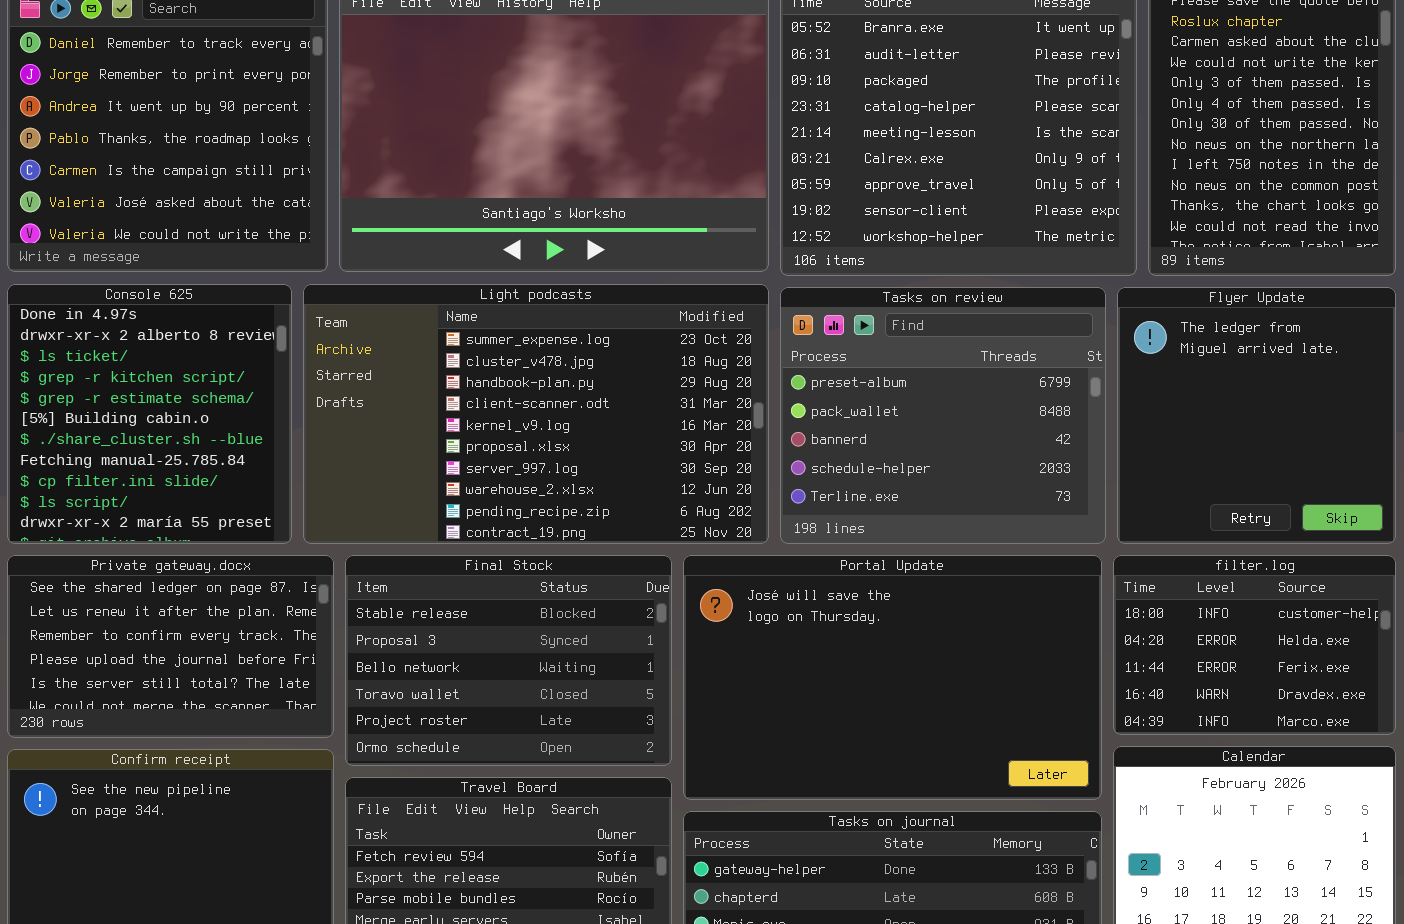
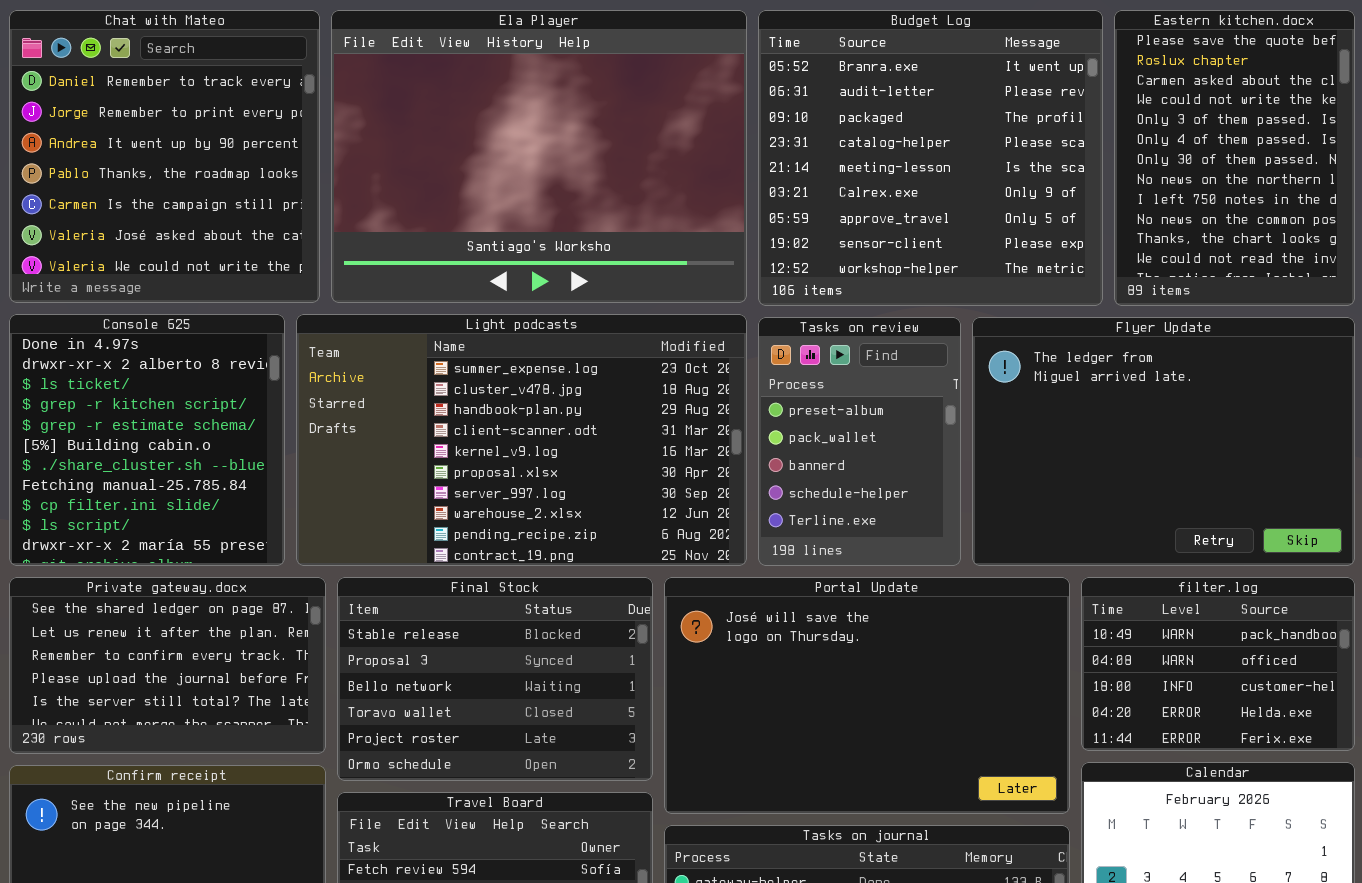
Tasks on review: [780,287,1106,544] -> [758,317,961,566], resized
Flyer Update: [1117,287,1396,544] -> [972,317,1355,566], resized
filter.log: [1113,555,1396,735] -> [1081,577,1355,751], scrolled up 2 rows

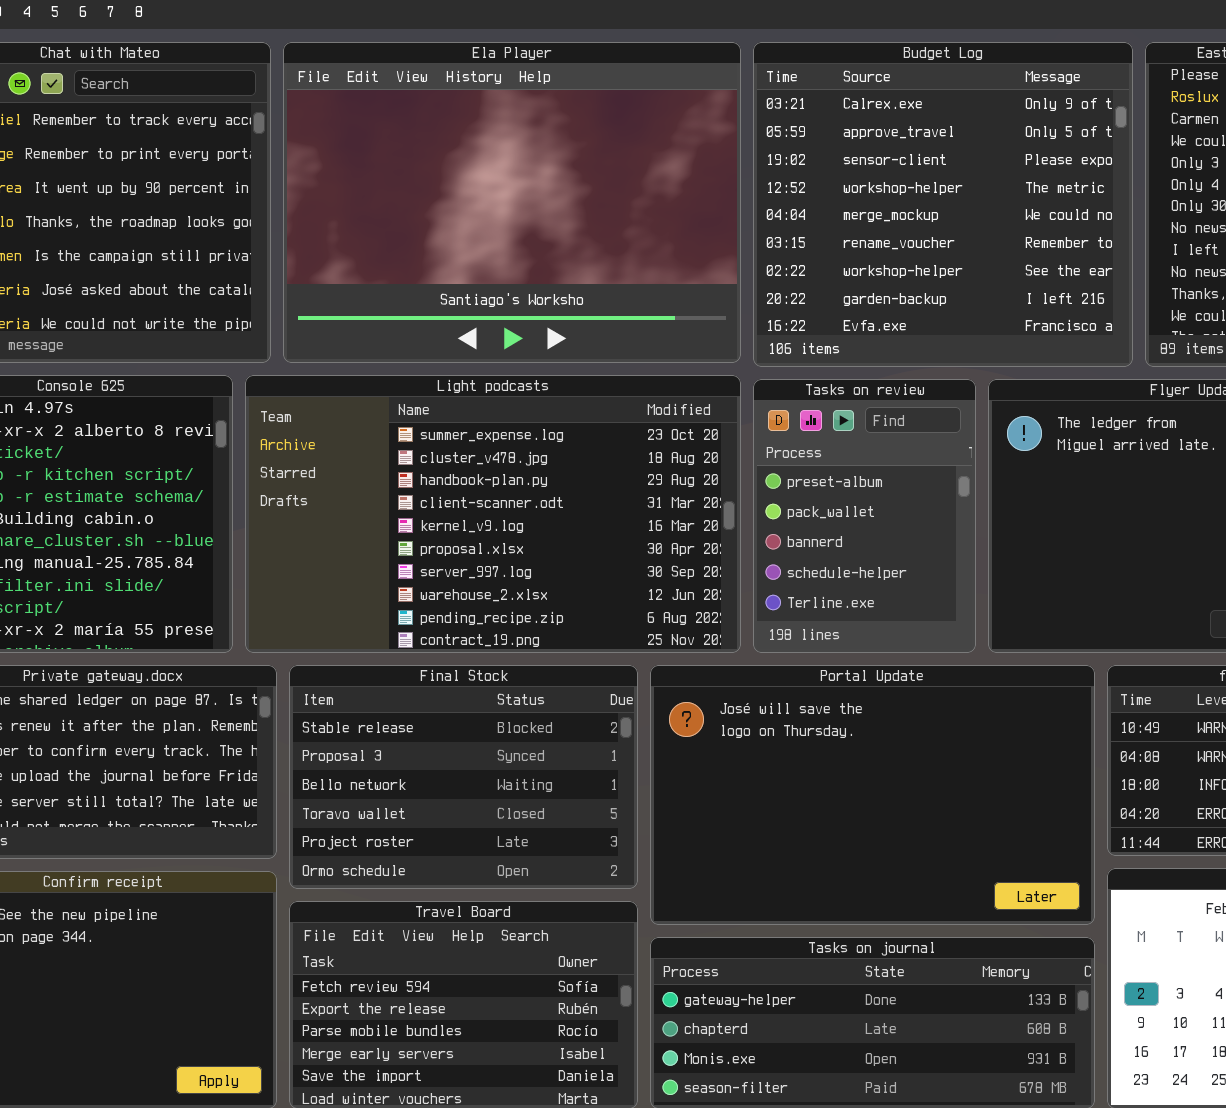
Budget Log: [758,10,1103,306] -> [753,42,1133,367], scrolled down 5 rows

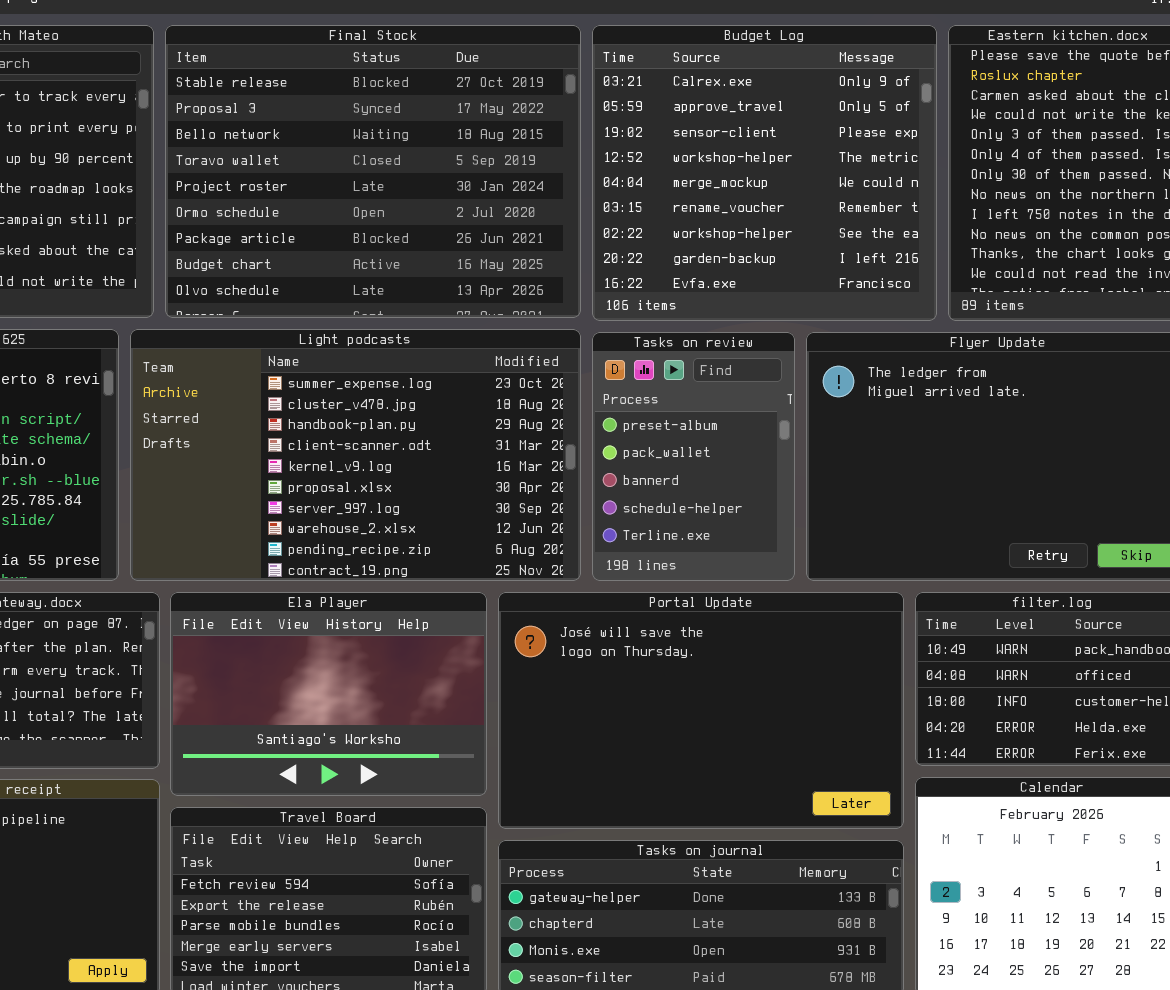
Ela Player: [283,42,741,363] -> [170,592,487,796], moved, resized
Final Stock: [289,665,638,889] -> [165,25,581,318], moved, resized

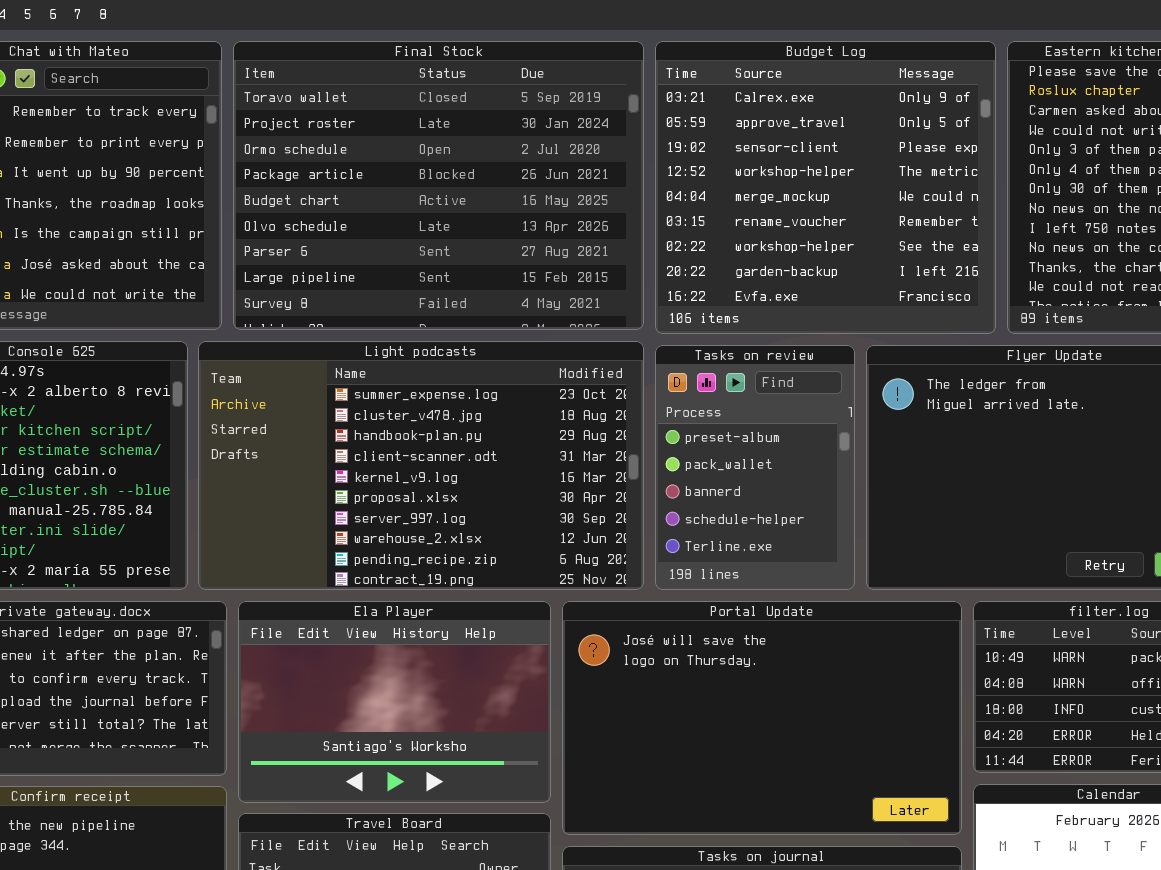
Final Stock: [165,25,581,318] -> [233,41,644,330], scrolled down 3 rows

